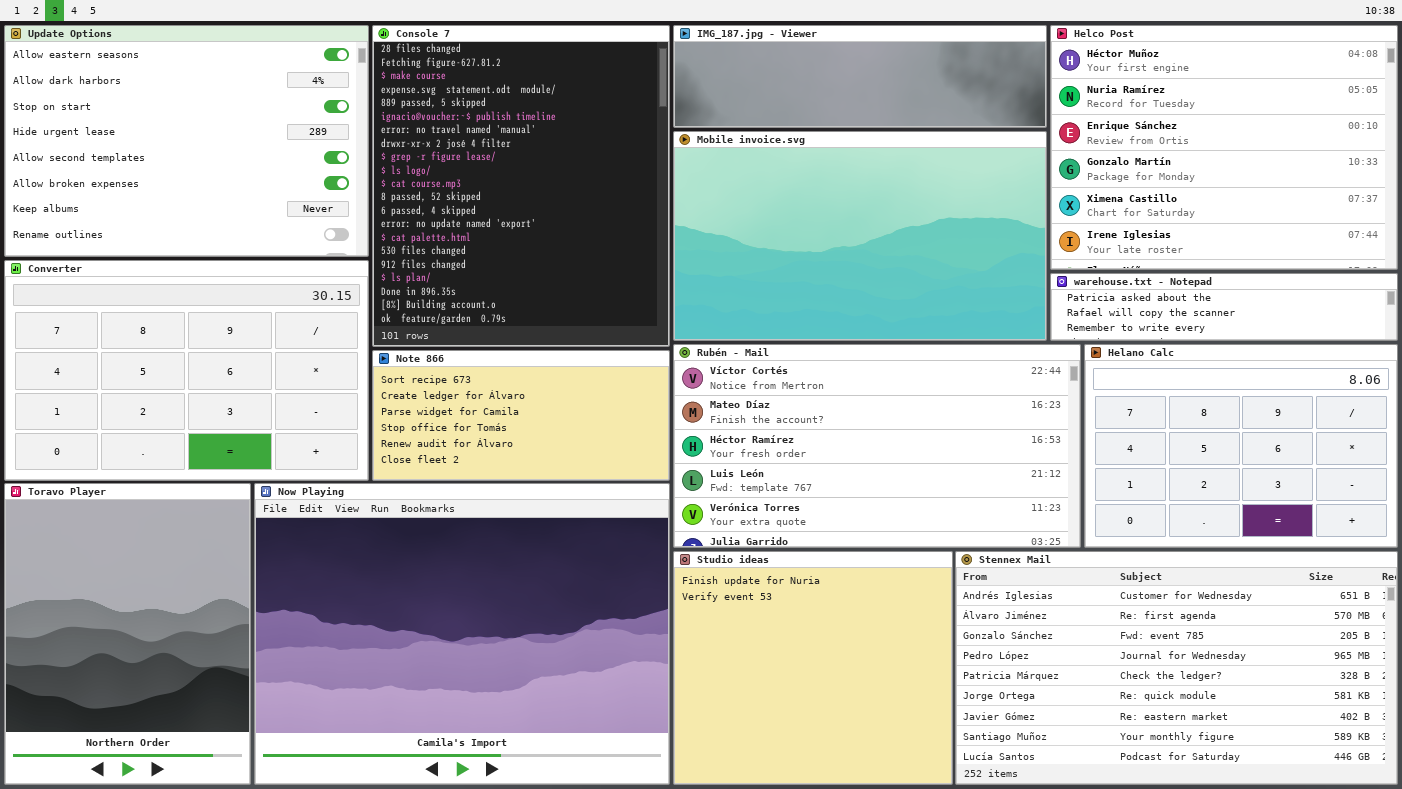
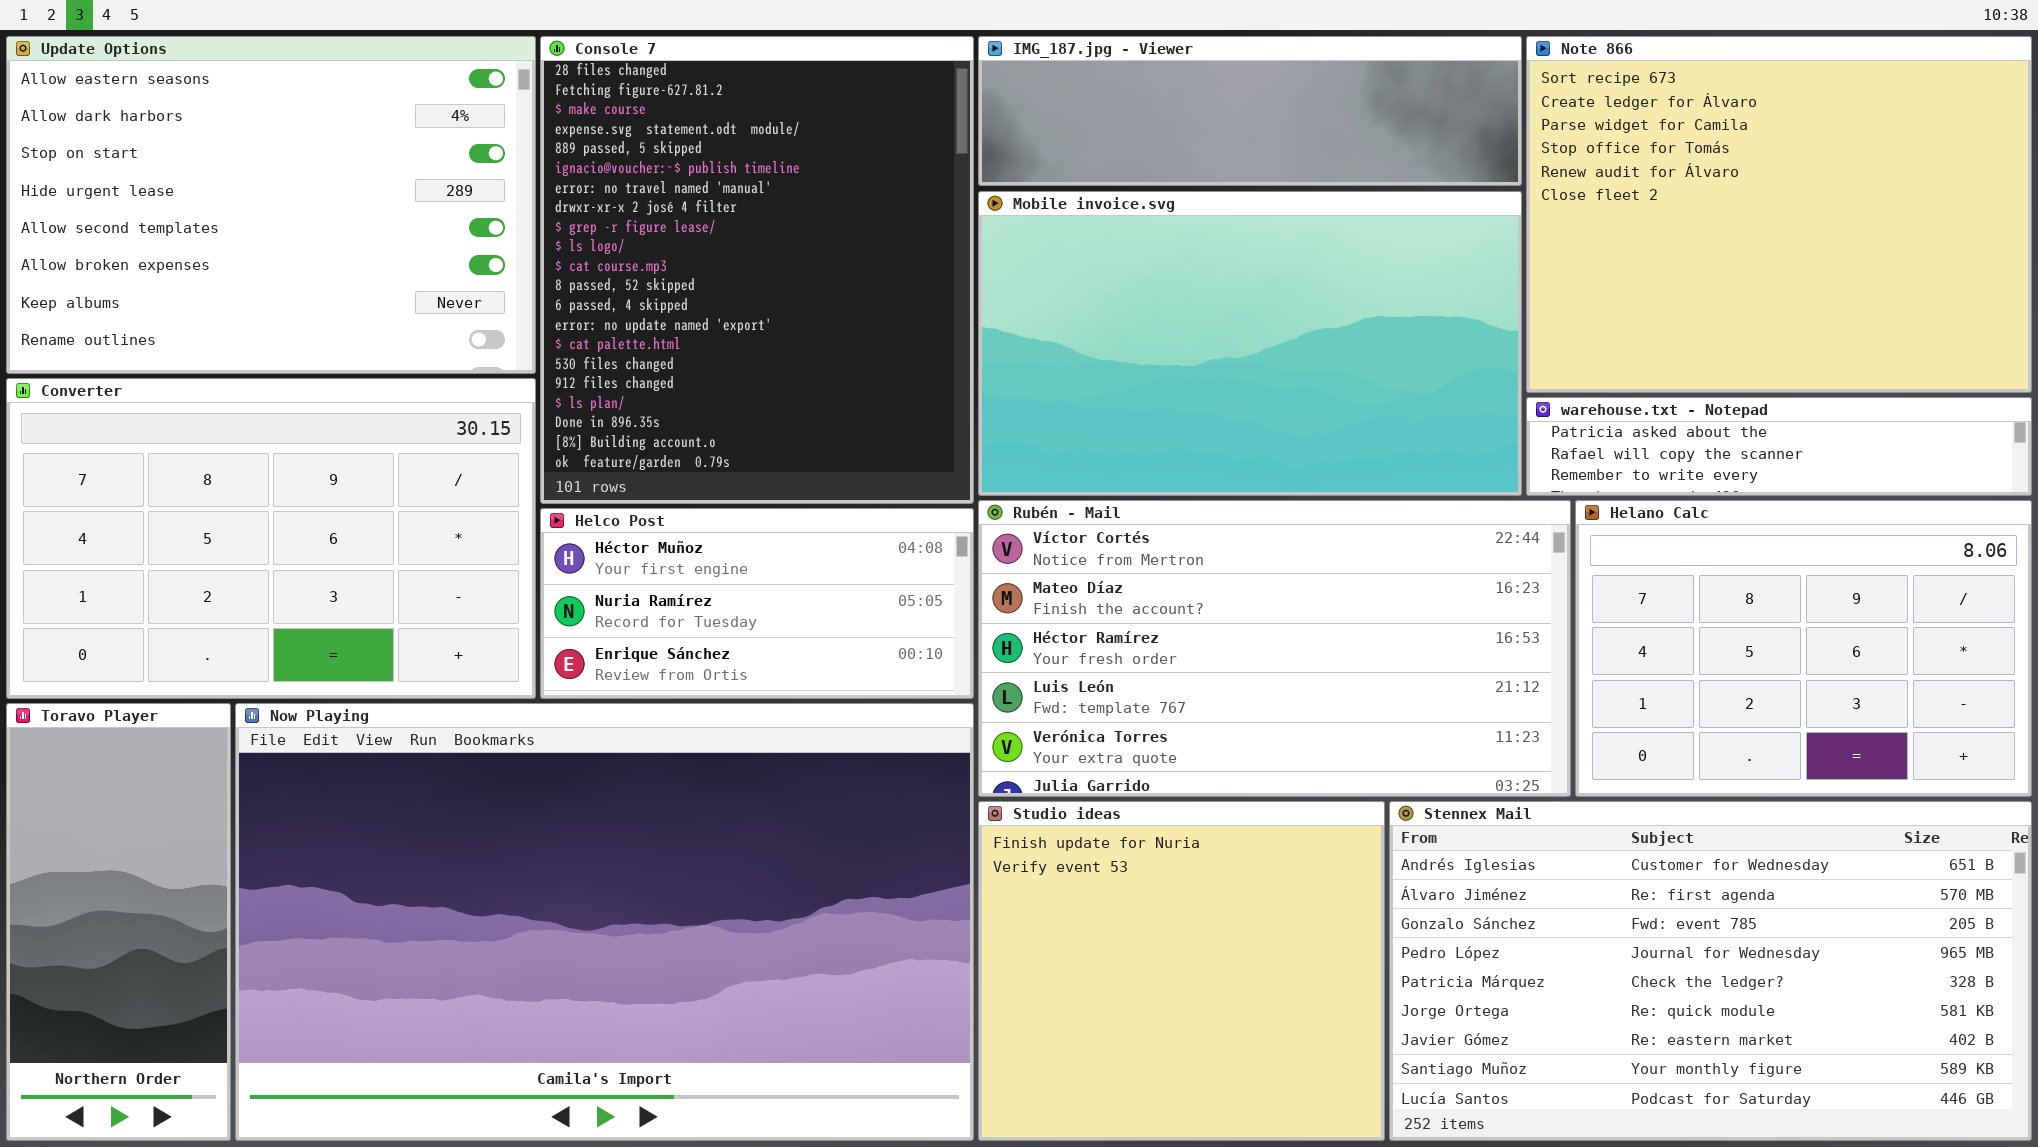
Helco Post: [1050,25,1398,270] -> [540,508,974,699], moved, resized
Note 866: [372,350,670,481] -> [1526,36,2032,393], moved, resized
Toravo Player: [4,483,251,785] -> [6,703,231,1141], resized
Now Playing: [254,483,670,785] -> [235,703,974,1141], resized

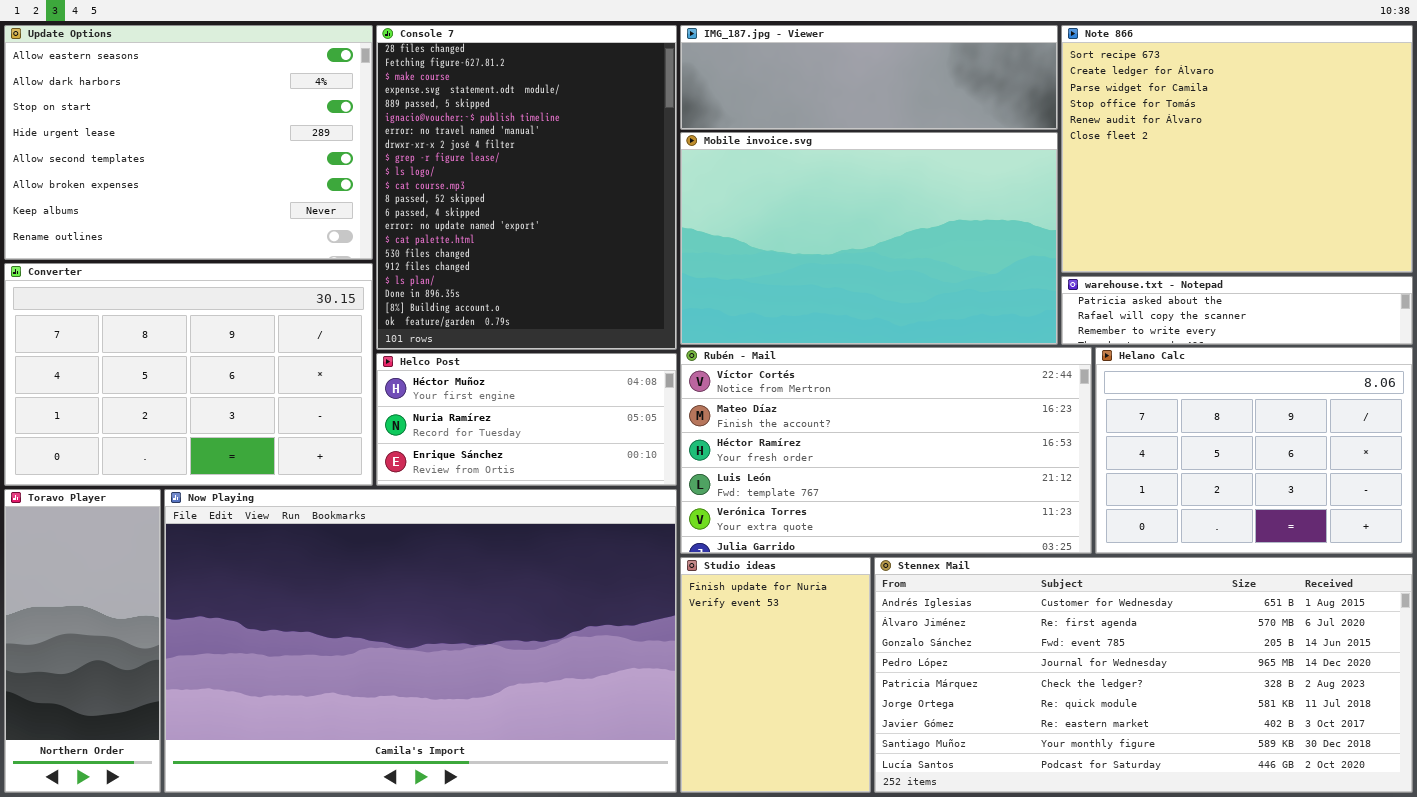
Studio ideas: [978,801,1385,1141] -> [680,557,871,793], resized
Stennex Mail: [1389,801,2032,1141] -> [874,557,1413,793], resized

